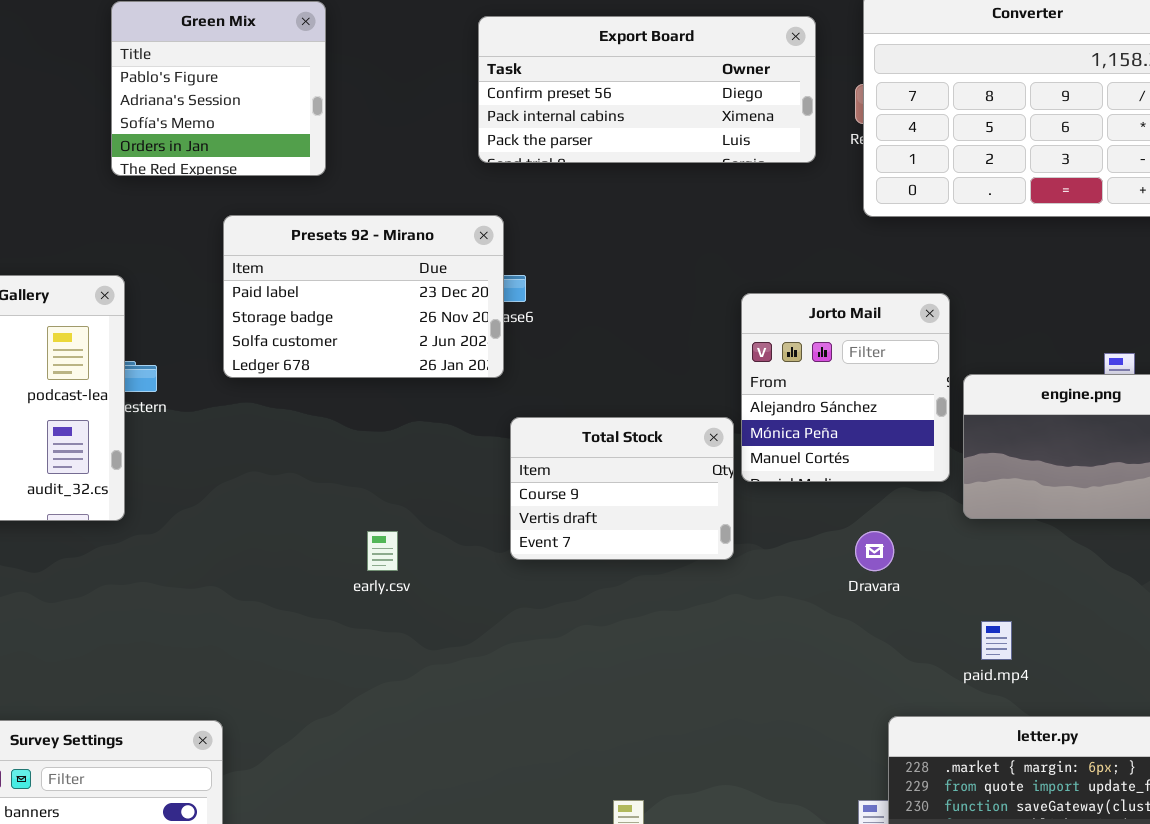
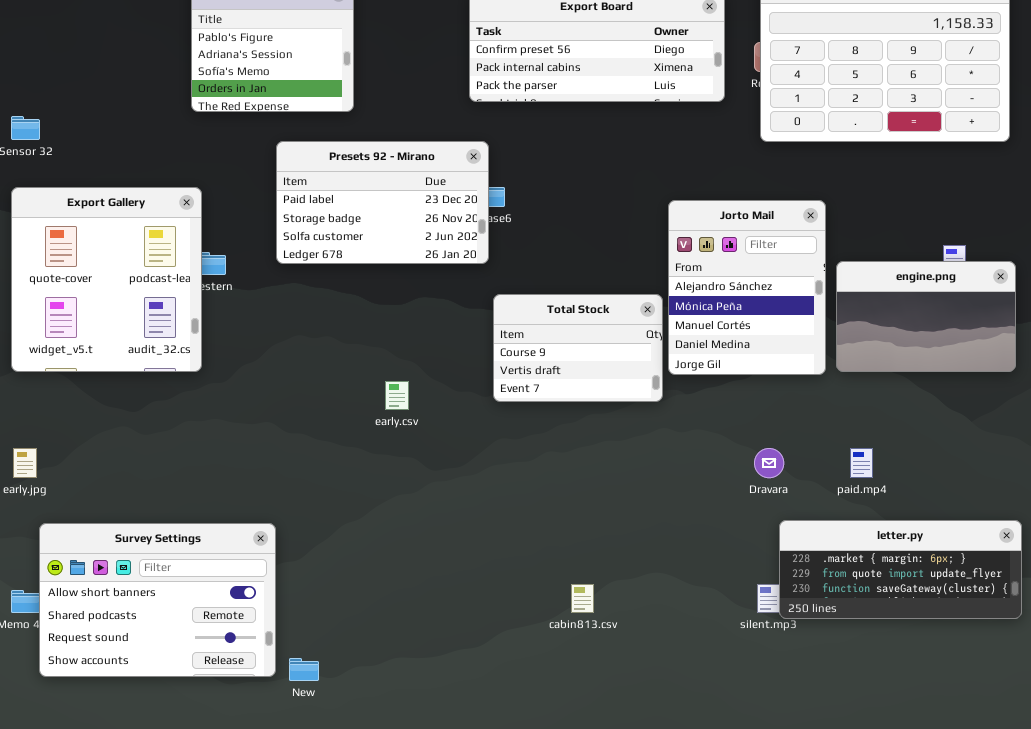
Jorto Mail: [741,293,950,482] -> [668,200,826,375], resized
Dravara: [855,531,894,571] -> [754,448,784,478], moved

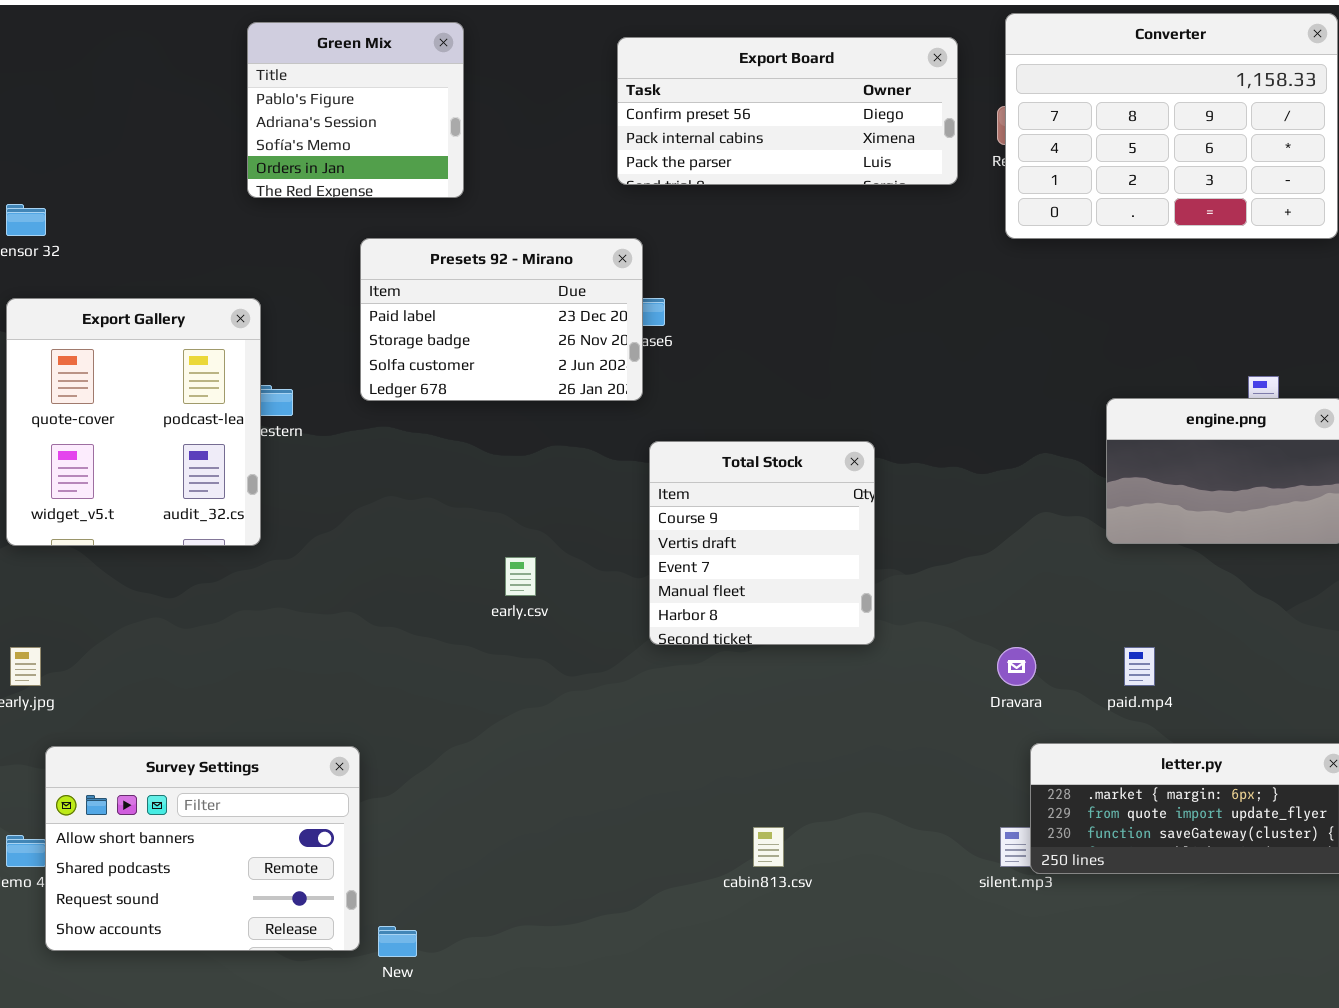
Jorto Mail: [668,200,826,375] -> none, closed
Total Stock: [493,294,663,402] -> [649,441,875,645], resized

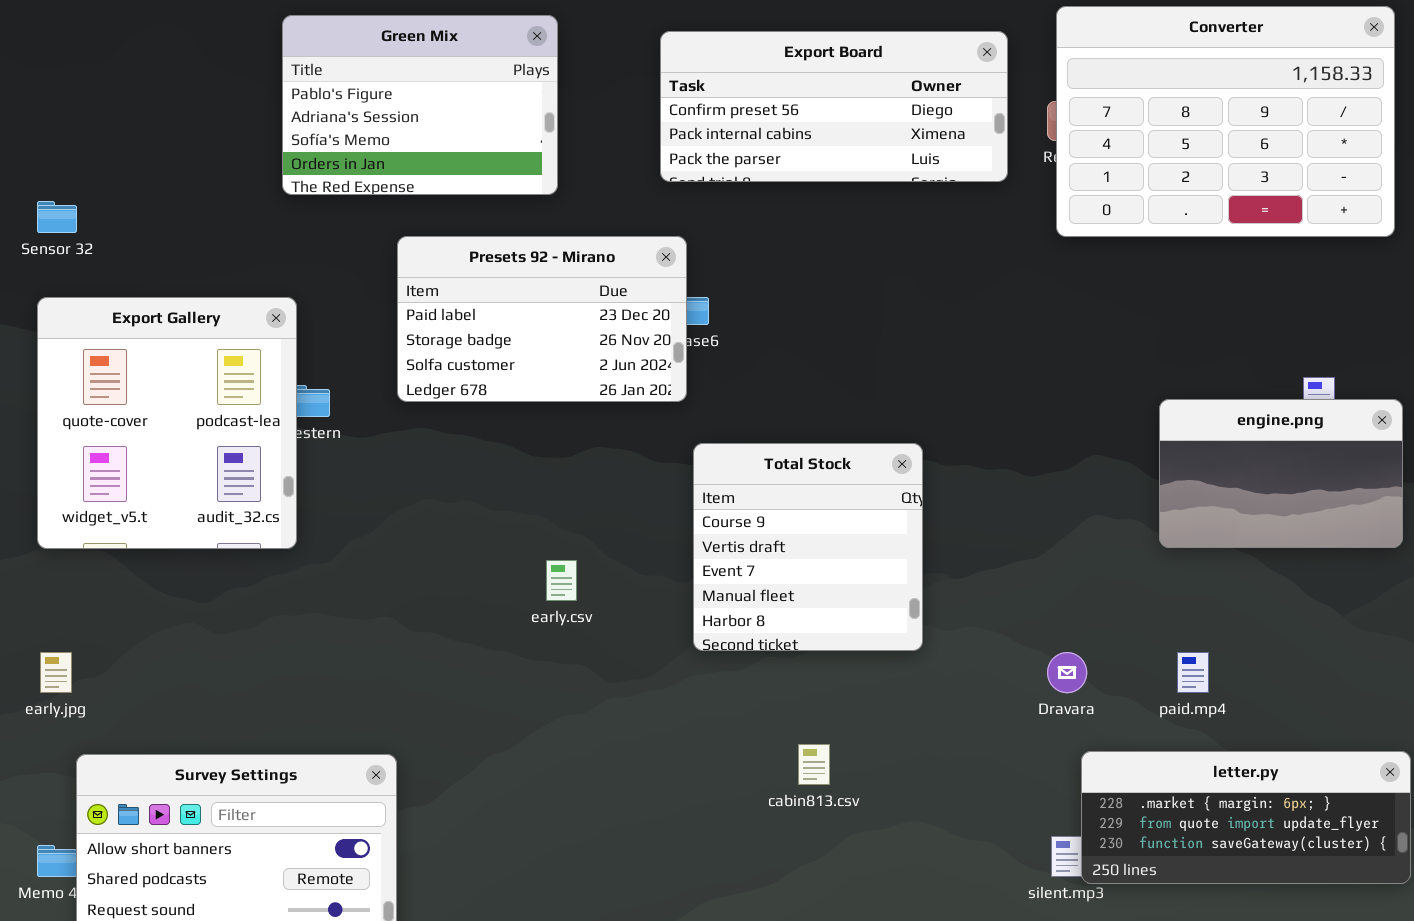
Green Mix: [247,22,464,198] -> [282,15,558,195], resized
cabin813.csv: [753,827,784,867] -> [798,744,830,785], moved

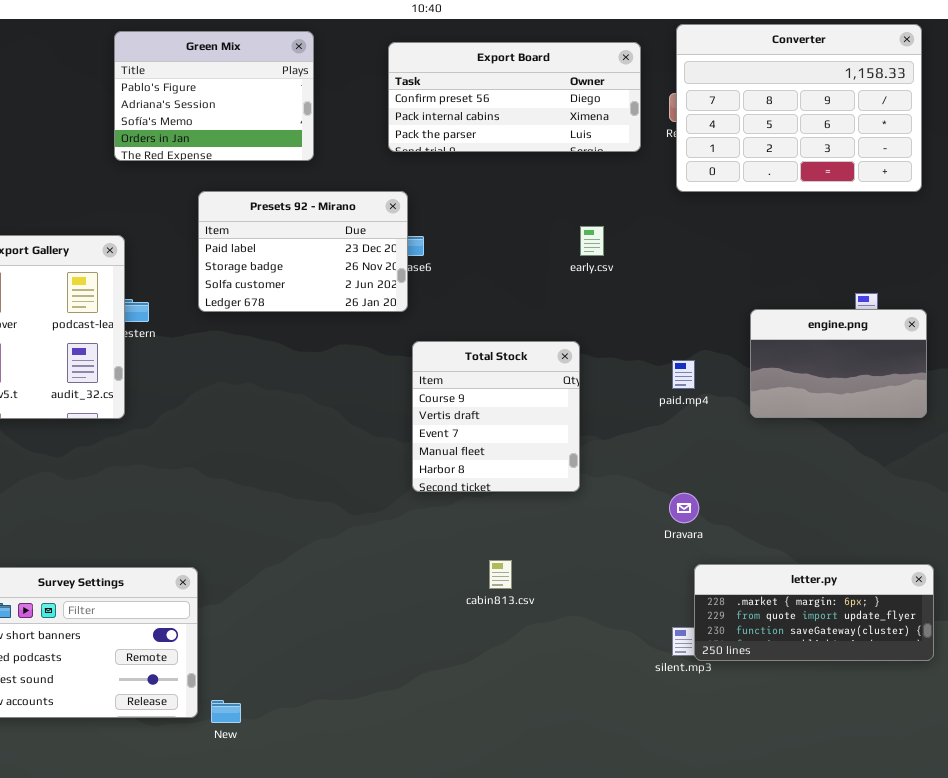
early.csv: [546,560,577,601] -> [580,226,604,256], moved
paid.mp4: [1177,652,1209,693] -> [672,360,695,389], moved

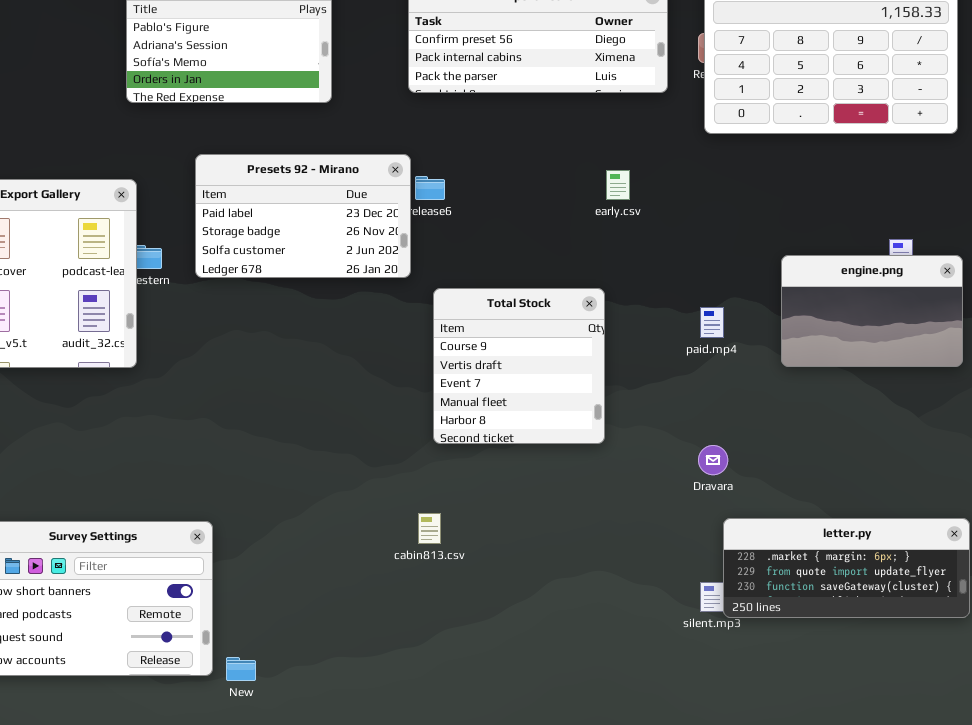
Presets 92 - Mirano: [198,191,408,312] -> [195,154,411,278], moved
cabin813.csv: [489,560,512,589] -> [418,513,441,544], moved

